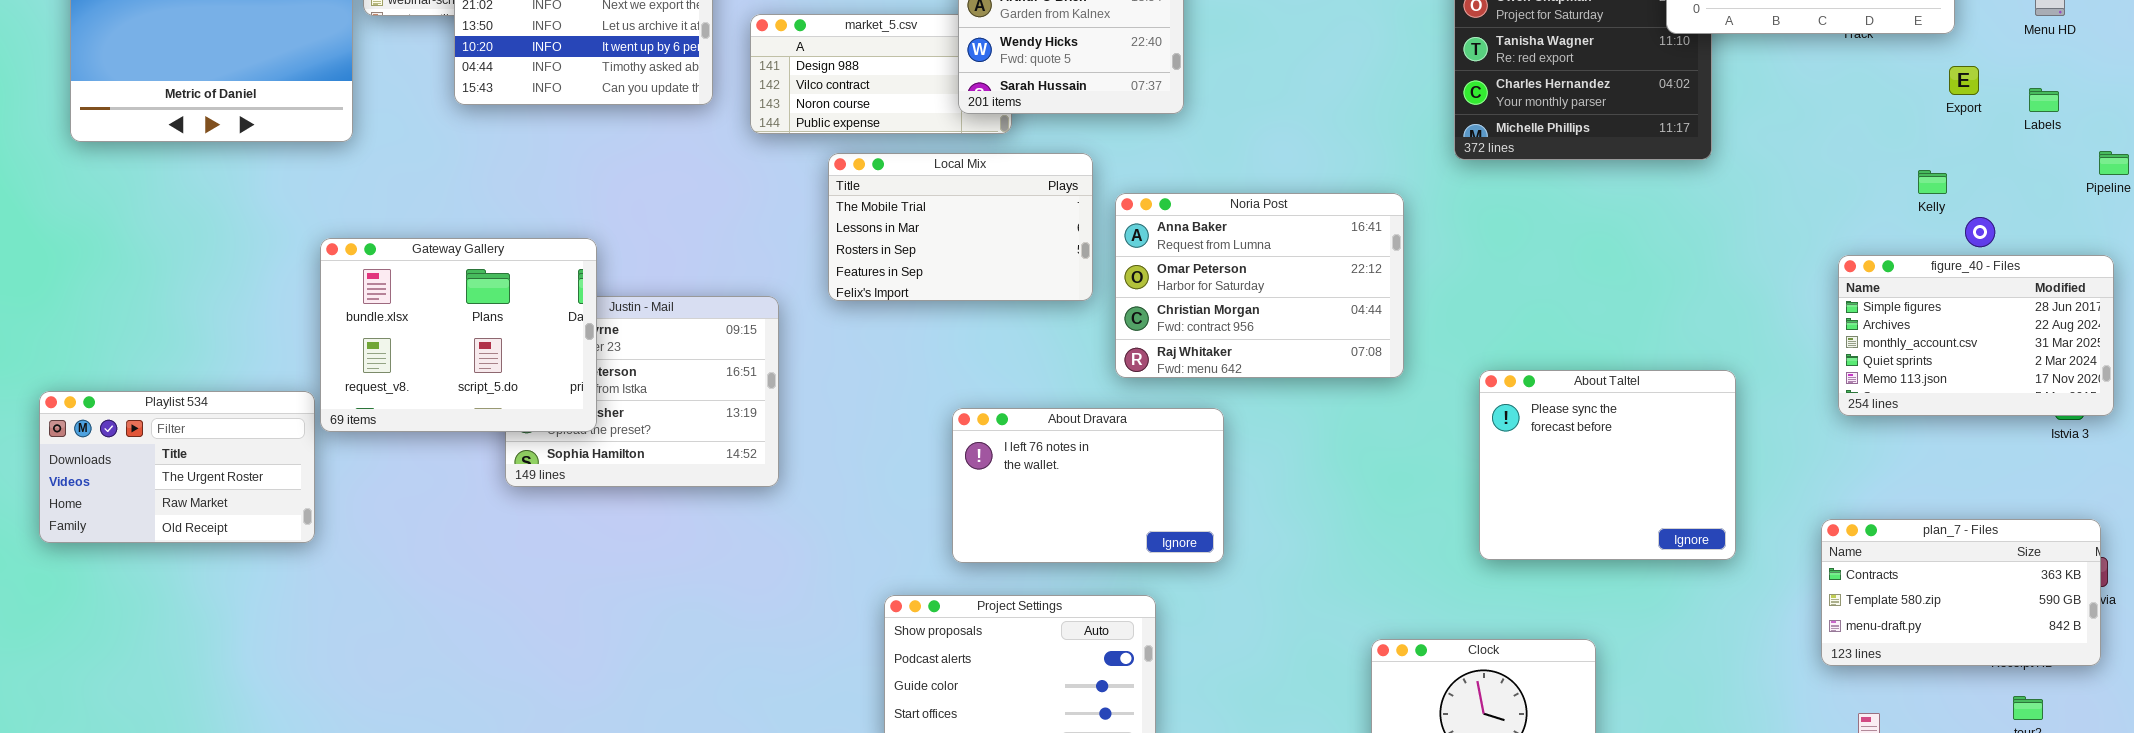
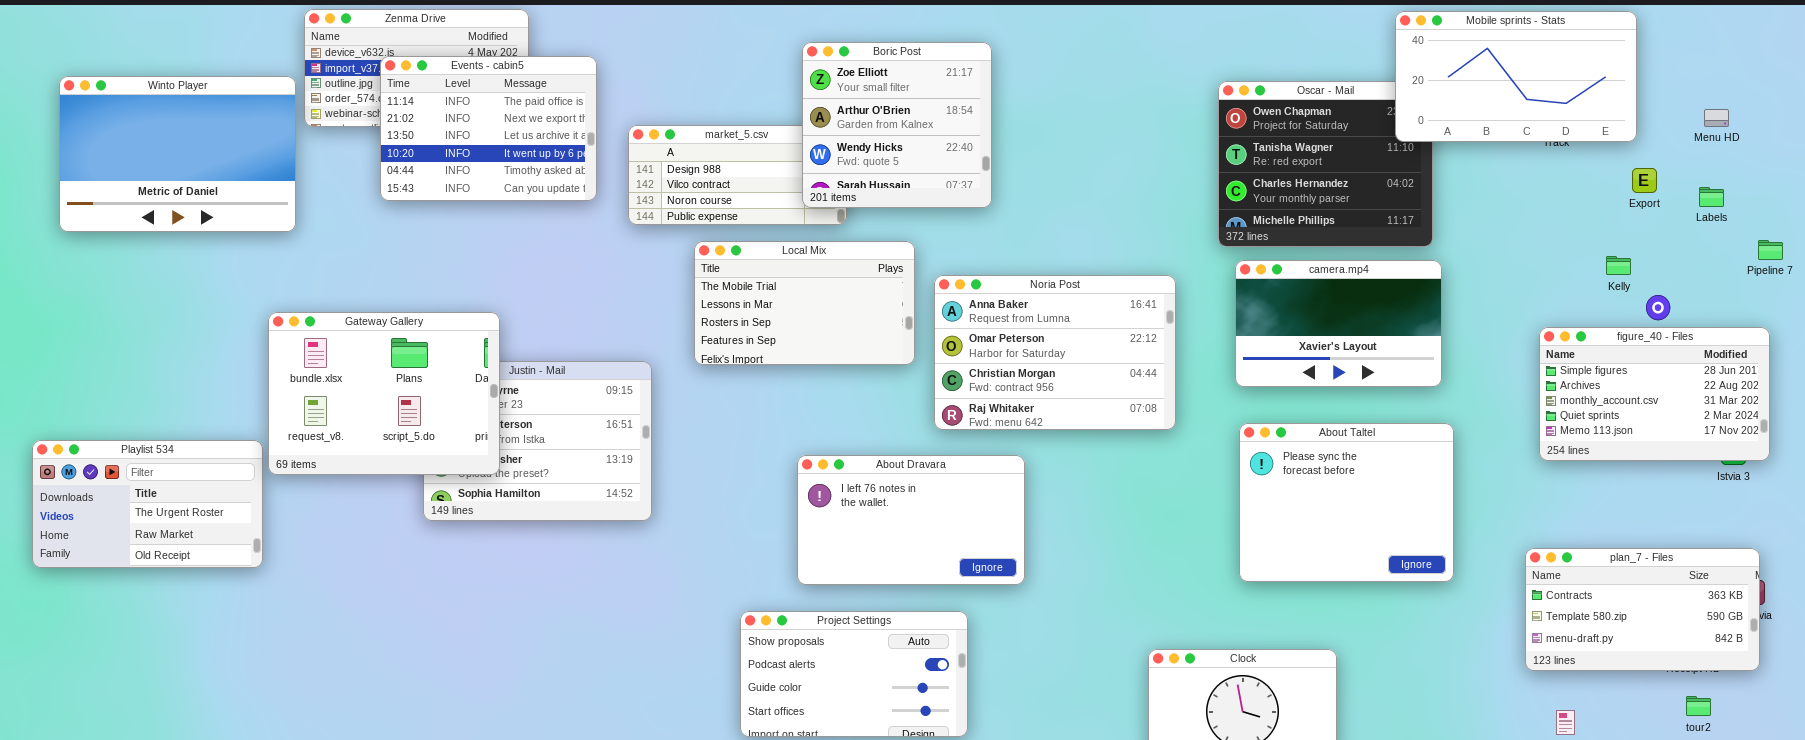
camera.mp4: none -> [1235,260,1442,387], opened

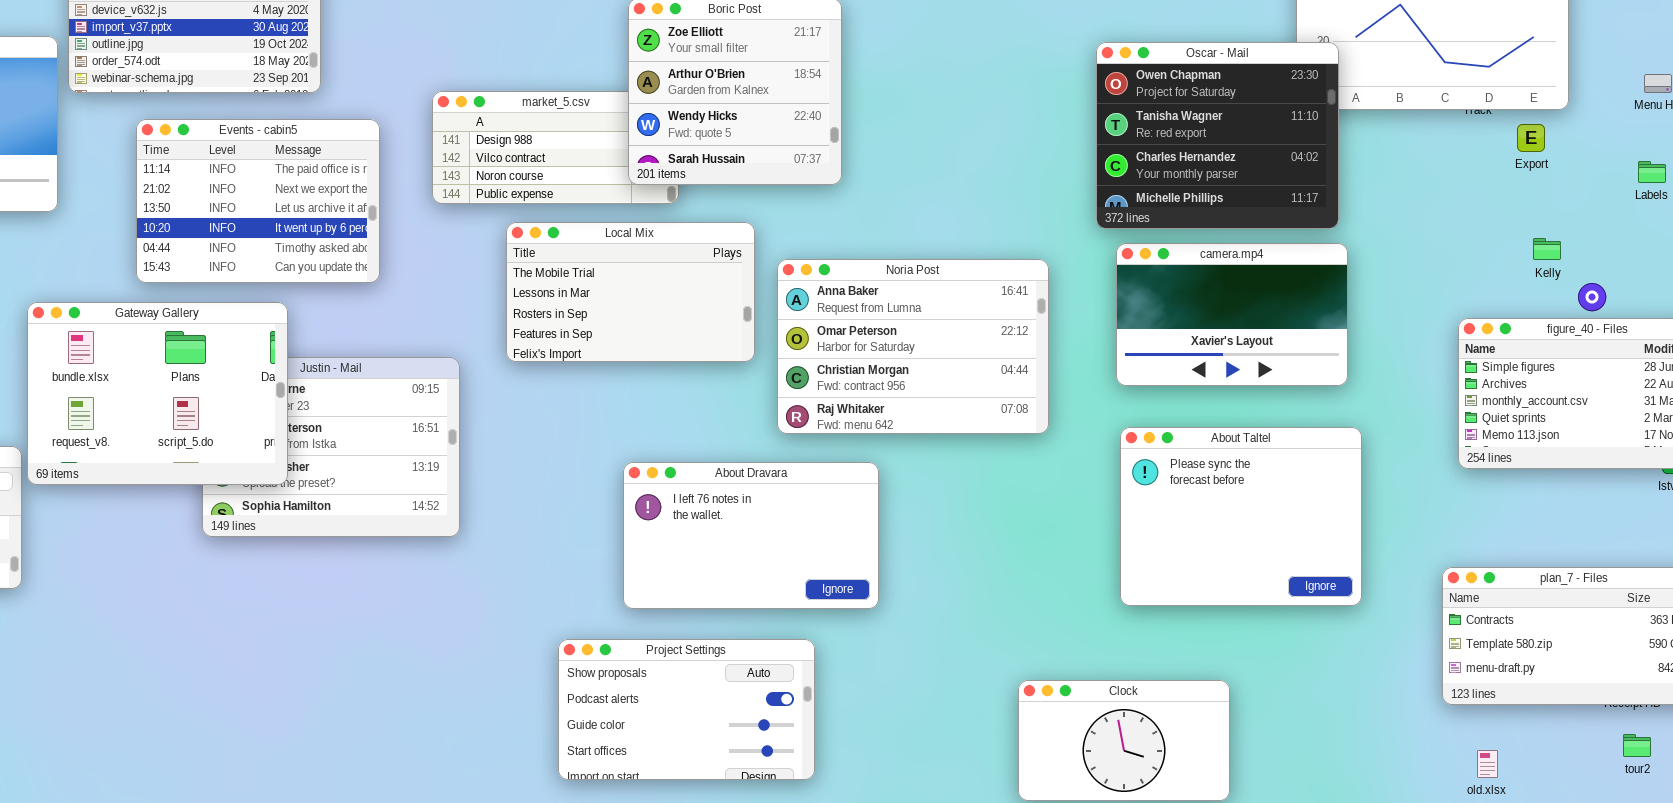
Events - cabin5: [380,56,597,201] -> [136,119,380,283], moved
Oscar - Mail: [1218,81,1433,247] -> [1096,42,1339,229], raised
Export: [1632,168,1657,193] -> [1517,124,1545,152], moved

